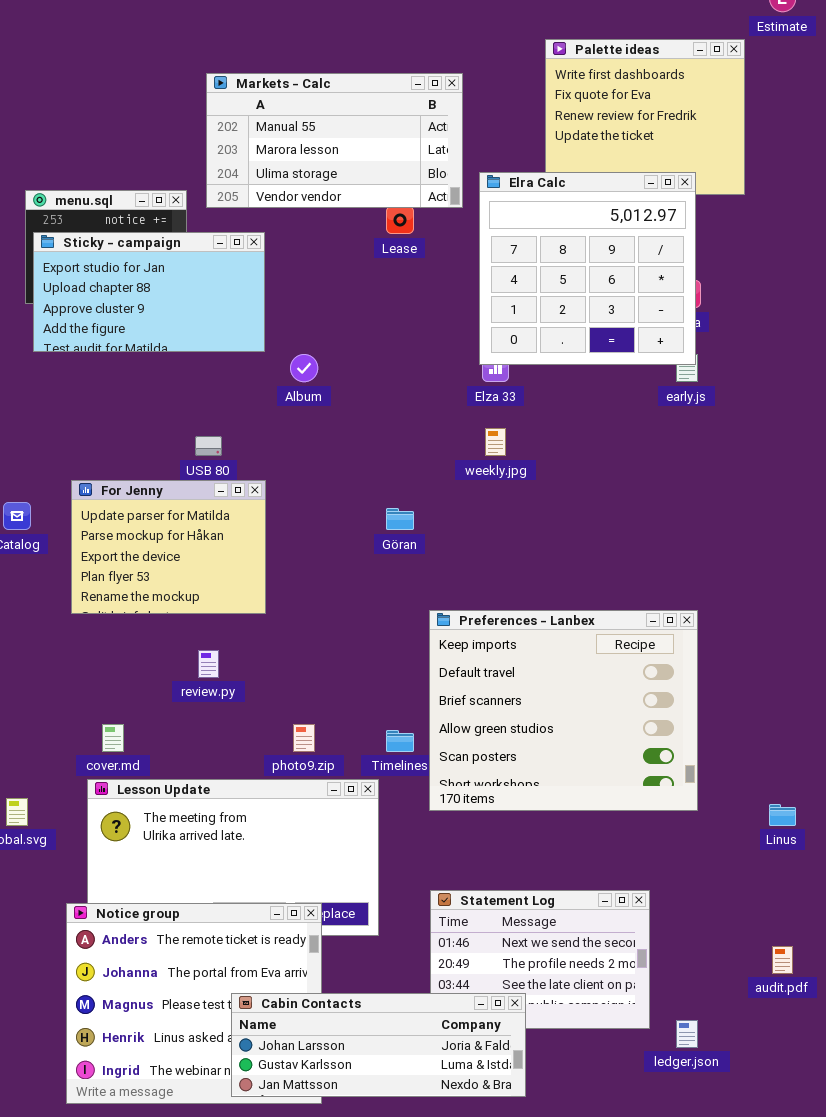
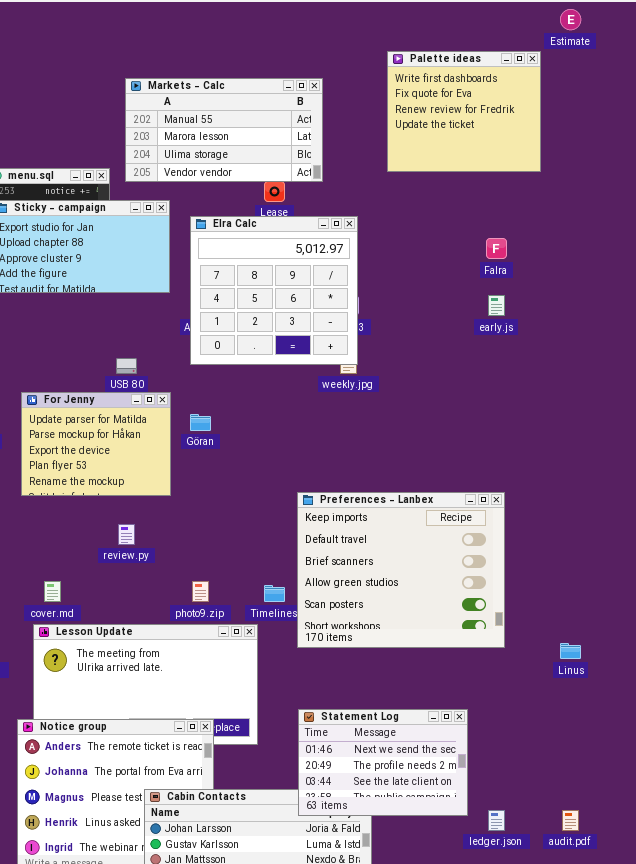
Elra Calc: [479,172,696,365] -> [190,216,358,365], moved
Göran: [386,508,414,530] -> [190,414,211,431], moved
Statement Log: [430,890,650,1029] -> [298,709,468,816], raised
audit.pdf: [772,946,793,974] -> [562,810,579,831], moved

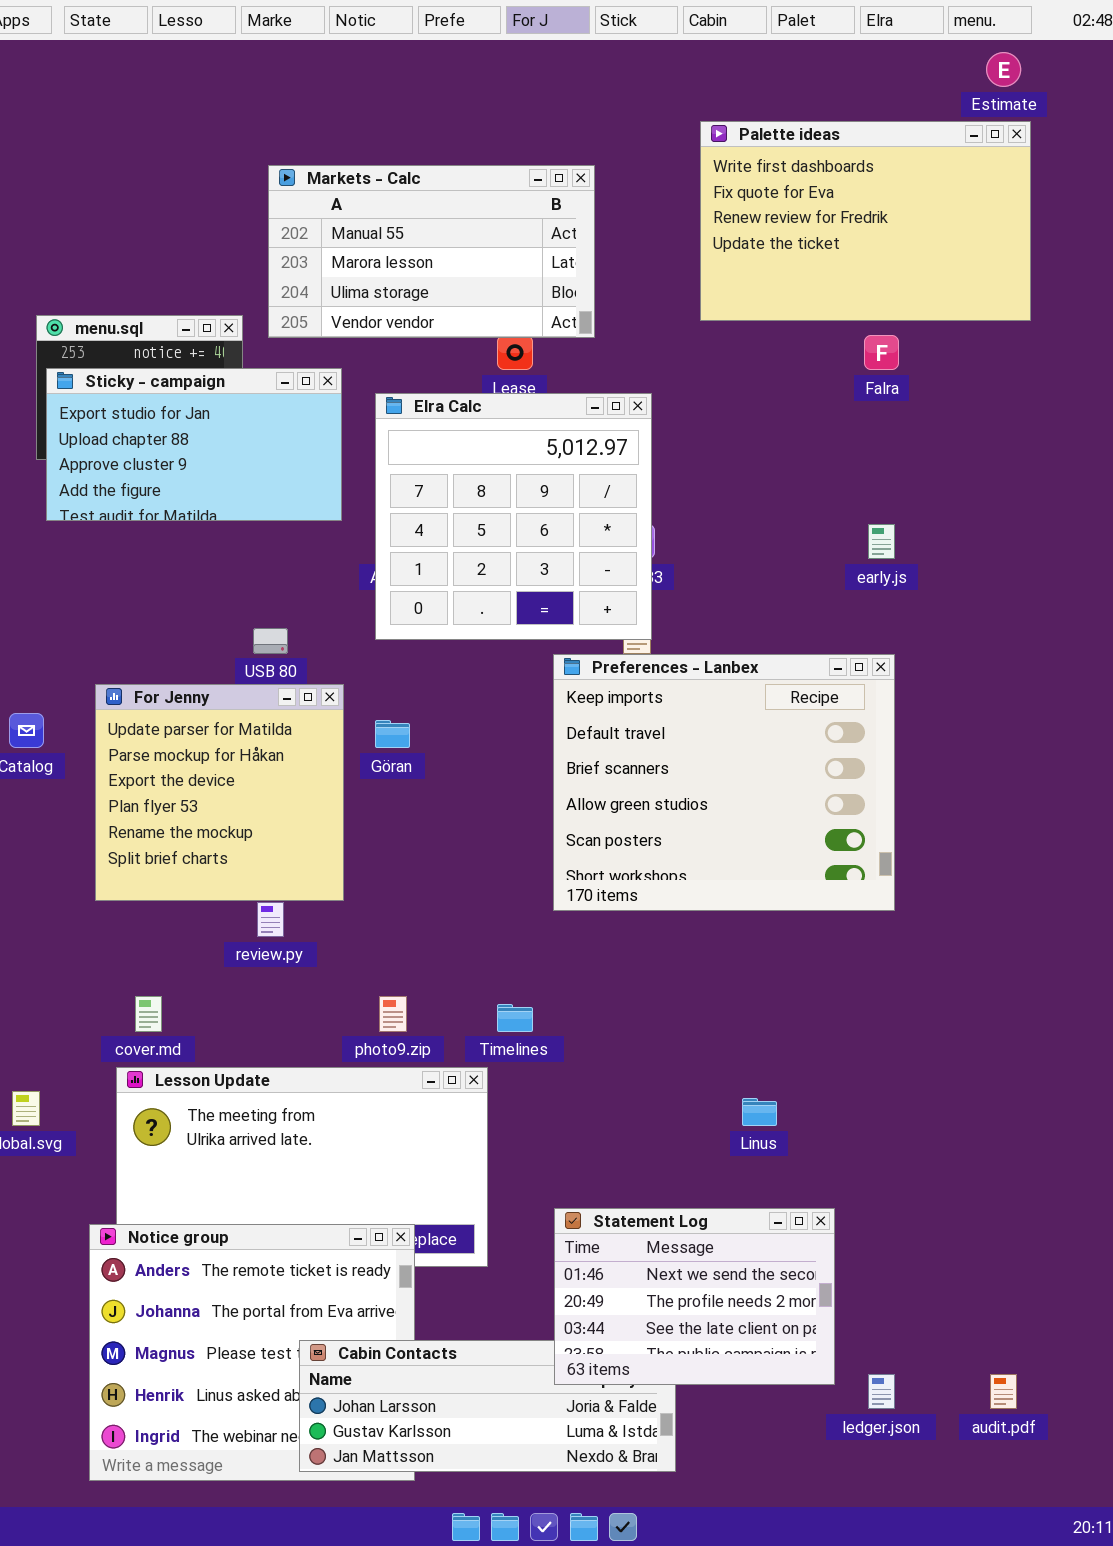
Palette ideas: [387,51,541,172] -> [700,121,1031,321], resized
Falra: [486,238,507,259] -> [864,335,899,370], moved
For Jenny: [21,392,171,496] -> [95,684,344,901], resized
Preferences - Lanbex: [297,492,505,648] -> [553,654,895,911], moved
Linus: [560,643,581,659] -> [742,1098,777,1126], moved

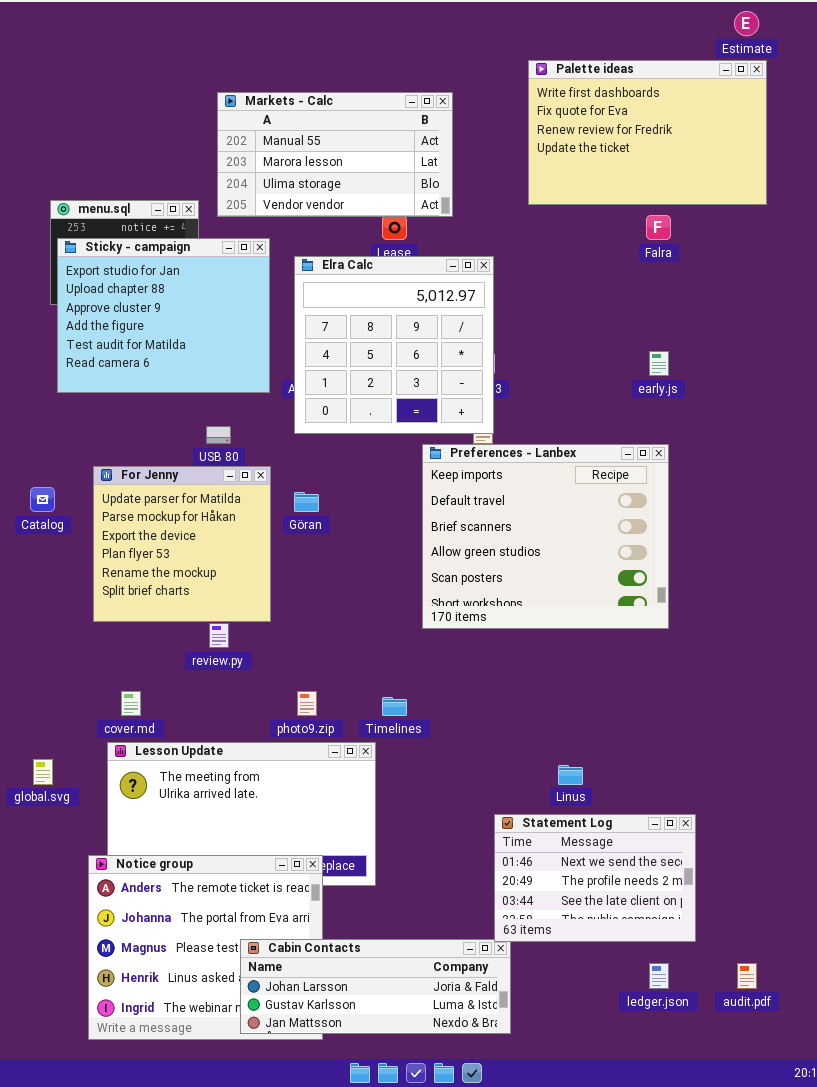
Sticky - campaign: [46,368,342,521] -> [57,238,270,393], resized
Statement Log: [554,1208,835,1385] -> [494,814,696,942], moved

